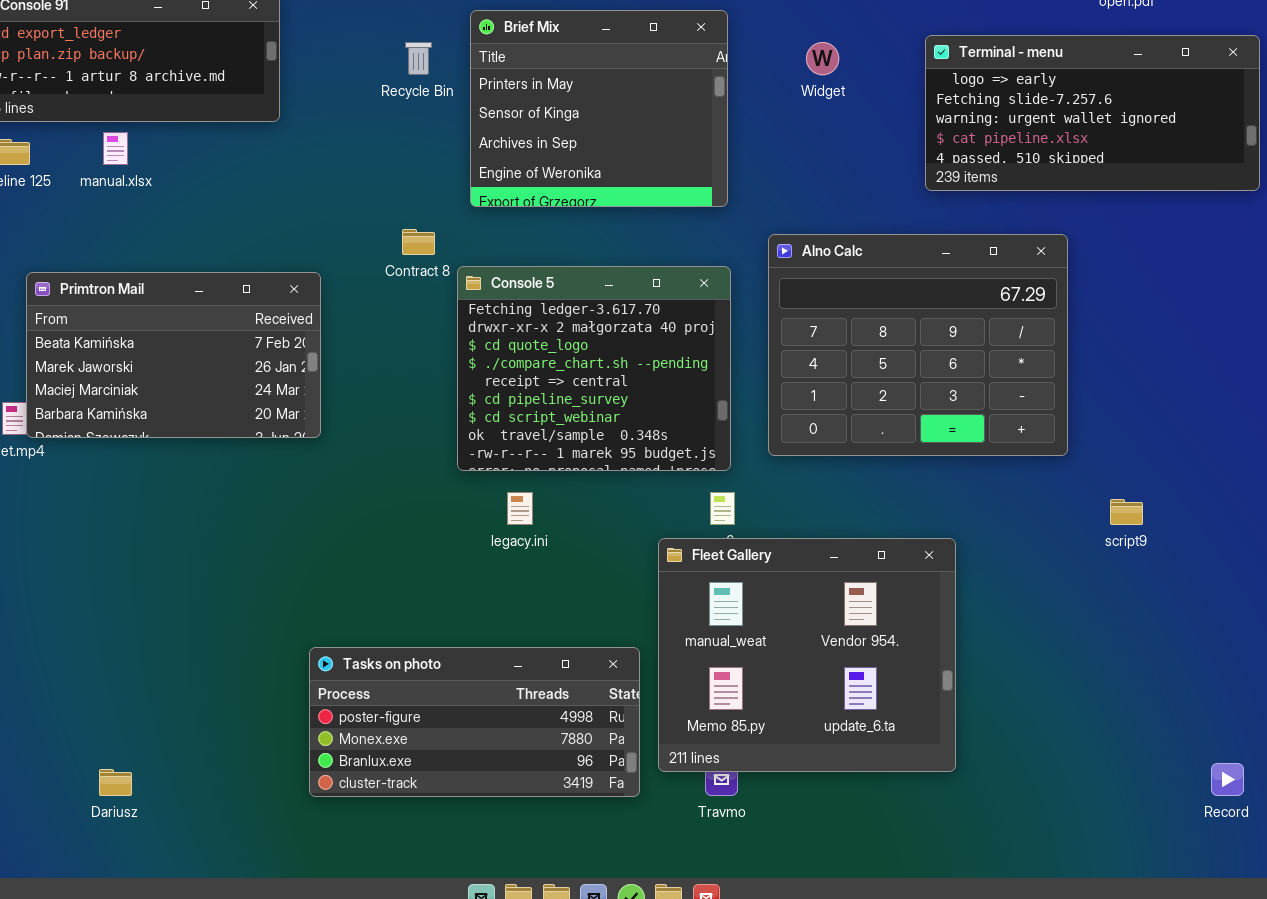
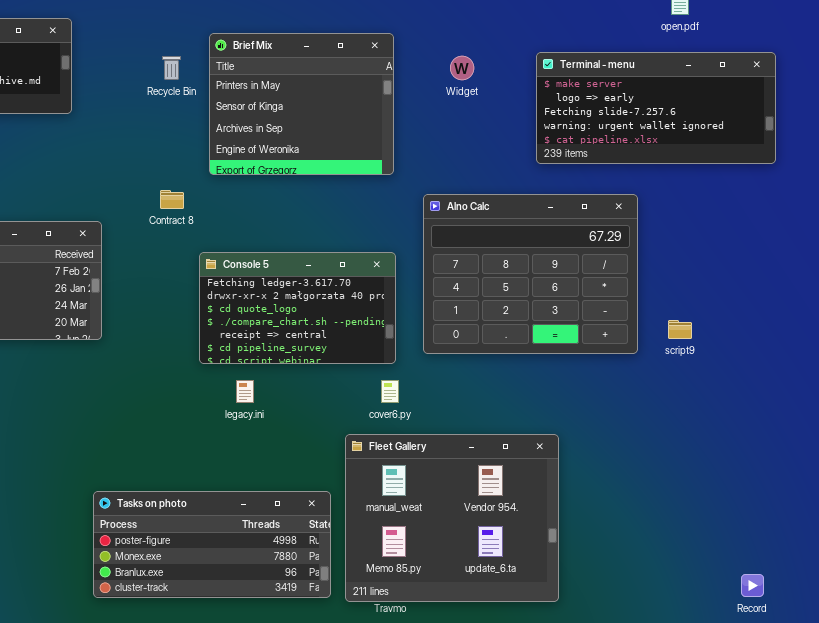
Terminal - menu: [925,35,1260,191] -> [536,52,776,164], scrolled up 1 row
Console 5: [457,266,731,471] -> [199,252,396,364], resized
script9: [1110,499,1143,525] -> [668,320,692,339], moved
Fleet Gallery: [658,538,956,772] -> [345,434,559,602], moved

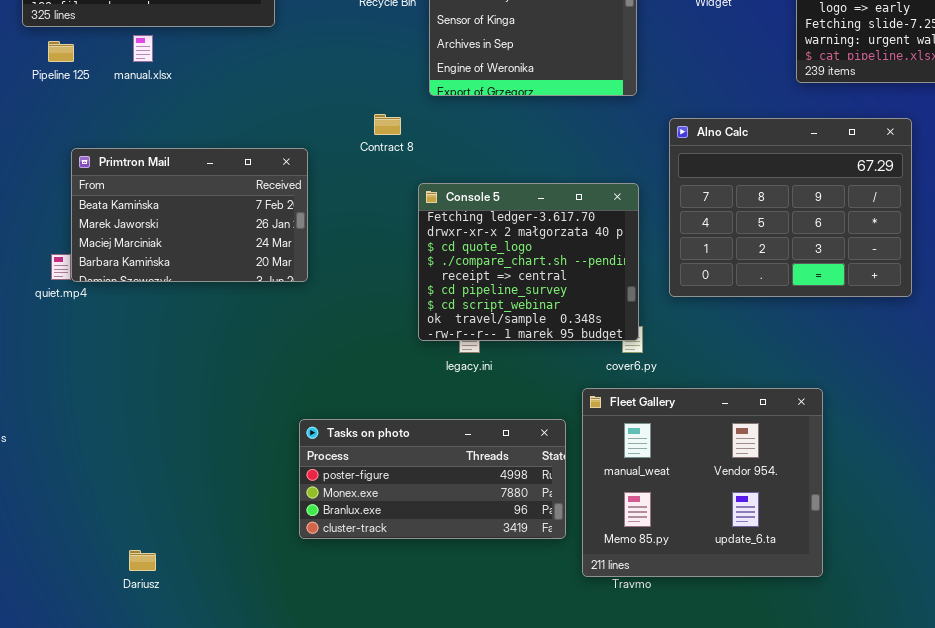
Console 5: [199,252,396,364] -> [418,183,639,341], resized
Tasks on photo: [93,491,331,598] -> [299,419,566,539], moved

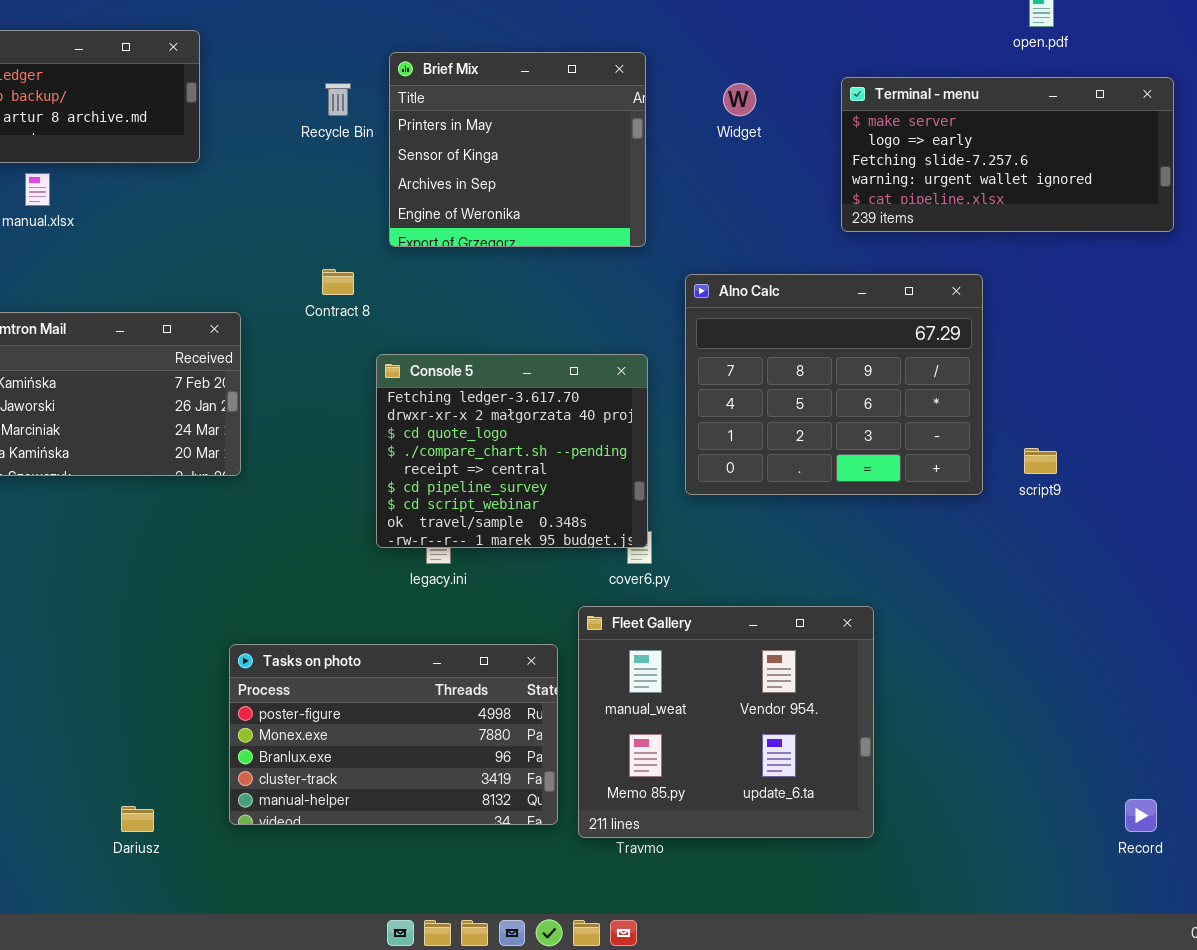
Tasks on photo: [299,419,566,539] -> [229,644,558,825], resized
Dariusz: [129,550,156,571] -> [121,806,154,832], moved

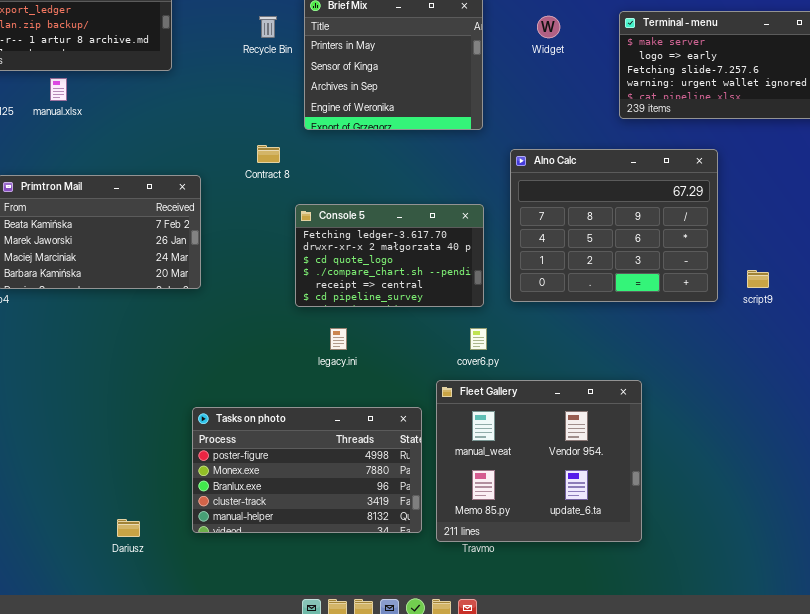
Console 5: [376,354,648,548] -> [295,204,484,307], resized

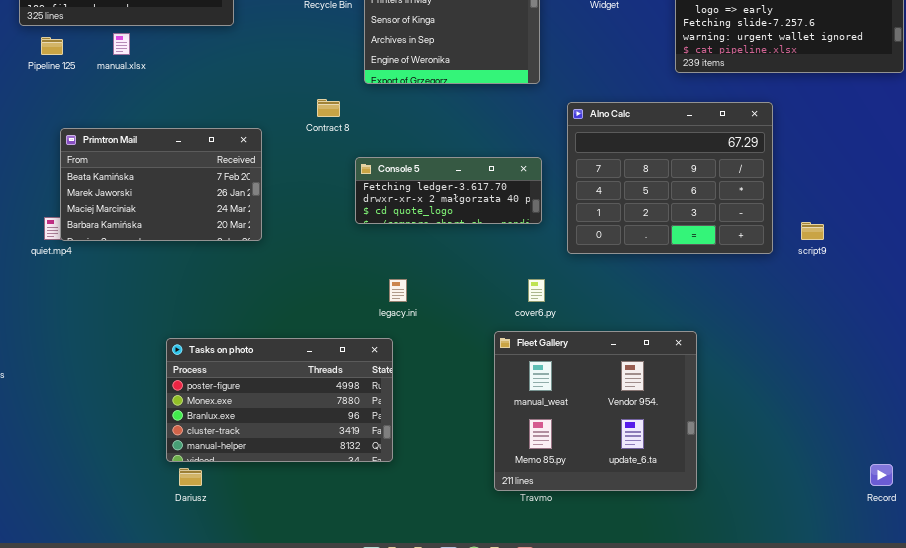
Console 5: [295,204,484,307] -> [355,157,542,224], resized
Tasks on photo: [192,407,422,533] -> [166,338,393,462], moved

